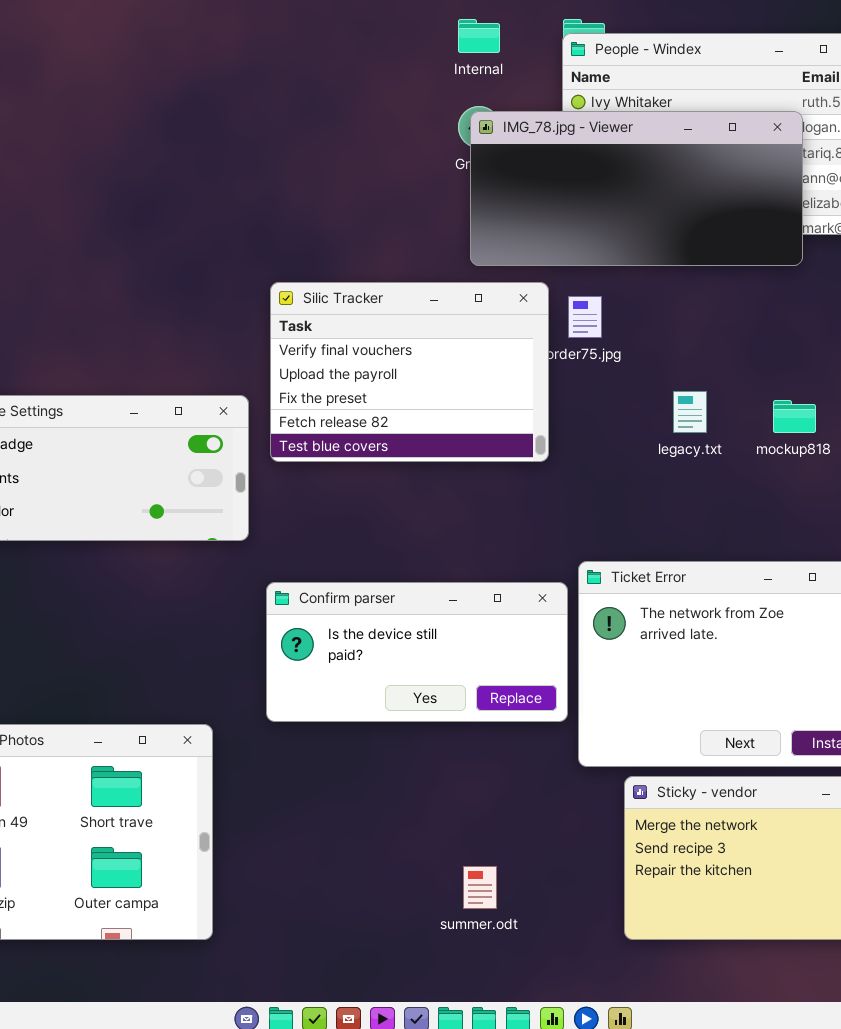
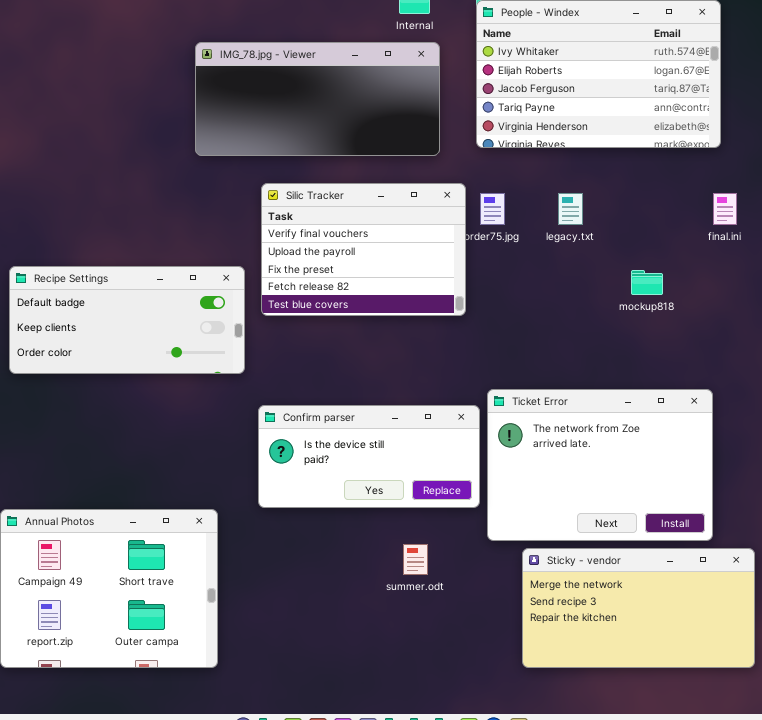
IMG_78.jpg - Viewer: [470,111,803,266] -> [195,42,440,156], moved
legacy.txt: [673,391,707,433] -> [558,193,583,225], moved
summer.odt: [463,866,497,909] -> [403,544,428,575], moved

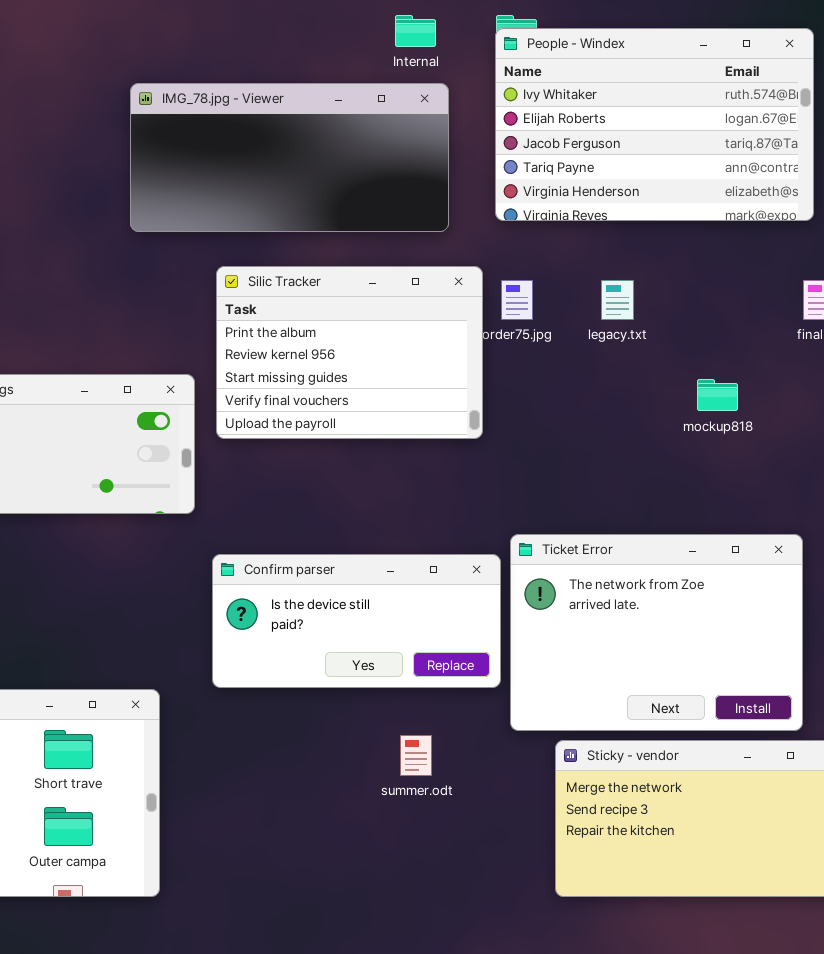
Silic Tracker: [261,183,466,316] -> [216,266,483,439], scrolled up 3 rows

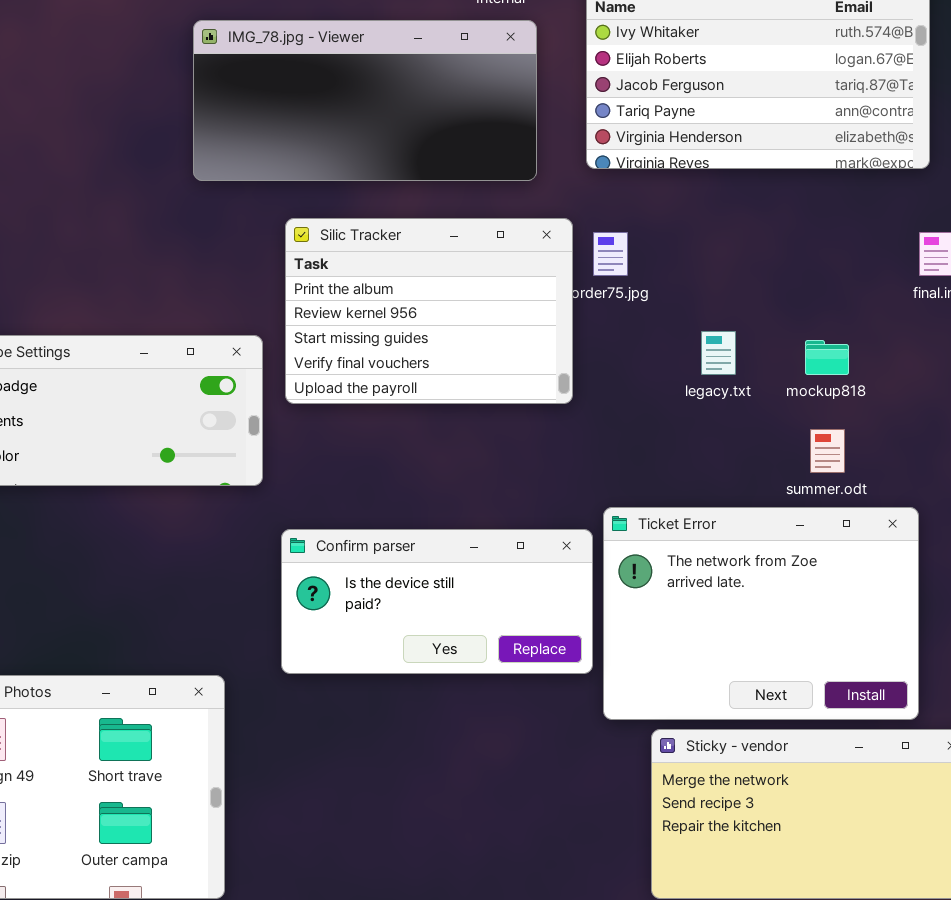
legacy.txt: [601,280,634,320] -> [701,331,736,375], moved
summer.odt: [400,735,432,776] -> [810,429,845,473], moved

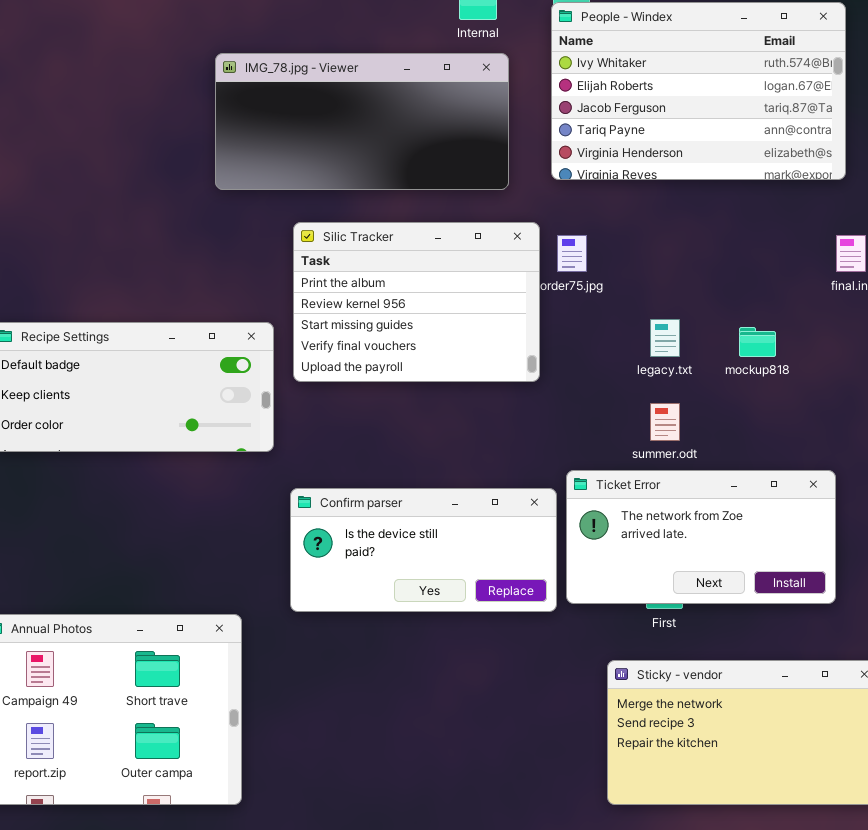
summer.odt: [810,429,845,473] -> [650,403,680,441], moved
Ticket Error: [603,507,919,720] -> [566,470,836,604], resized

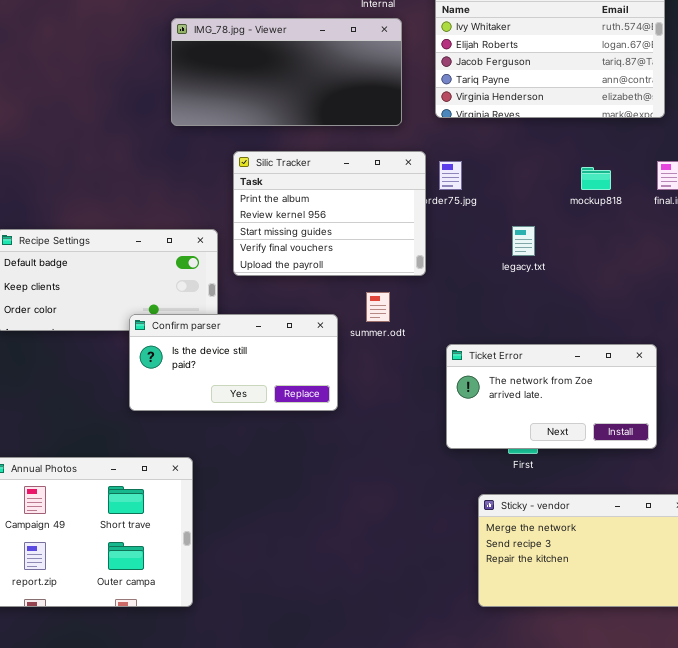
mockup818: [739,327,776,357] -> [581,167,611,190], moved
summer.odt: [650,403,680,441] -> [366,292,390,322], moved
Confirm parser: [290,488,557,612] -> [129,314,338,411], moved

